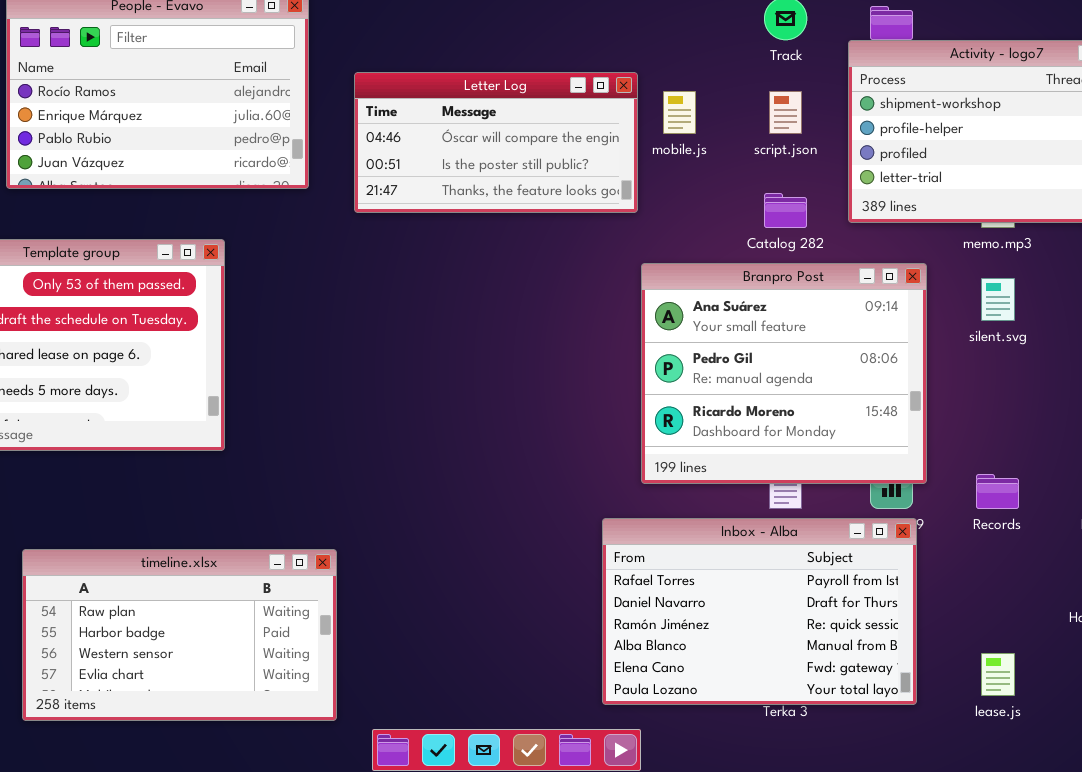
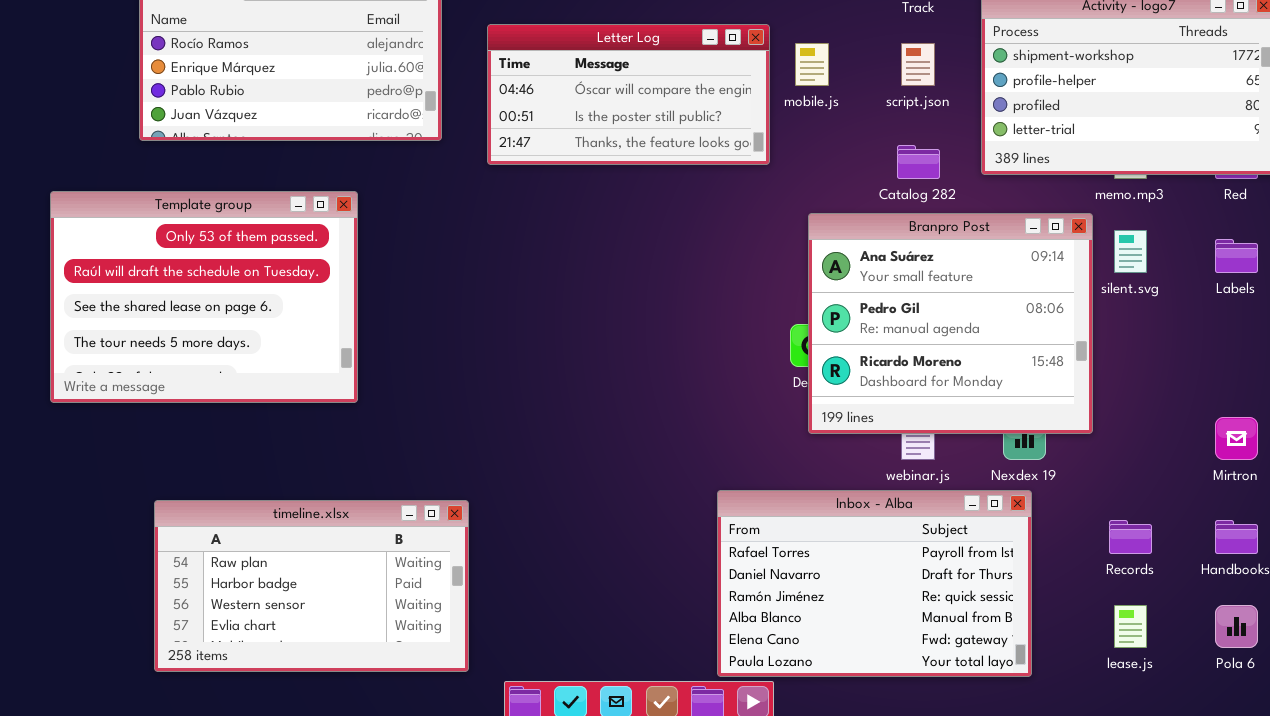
Branpro Post: [641,263,927,484] -> [808,213,1093,434], moved
Records: [976,474,1019,509] -> [1109,520,1152,554], moved
Inbox - Alba: [602,518,917,705] -> [717,490,1032,677], moved

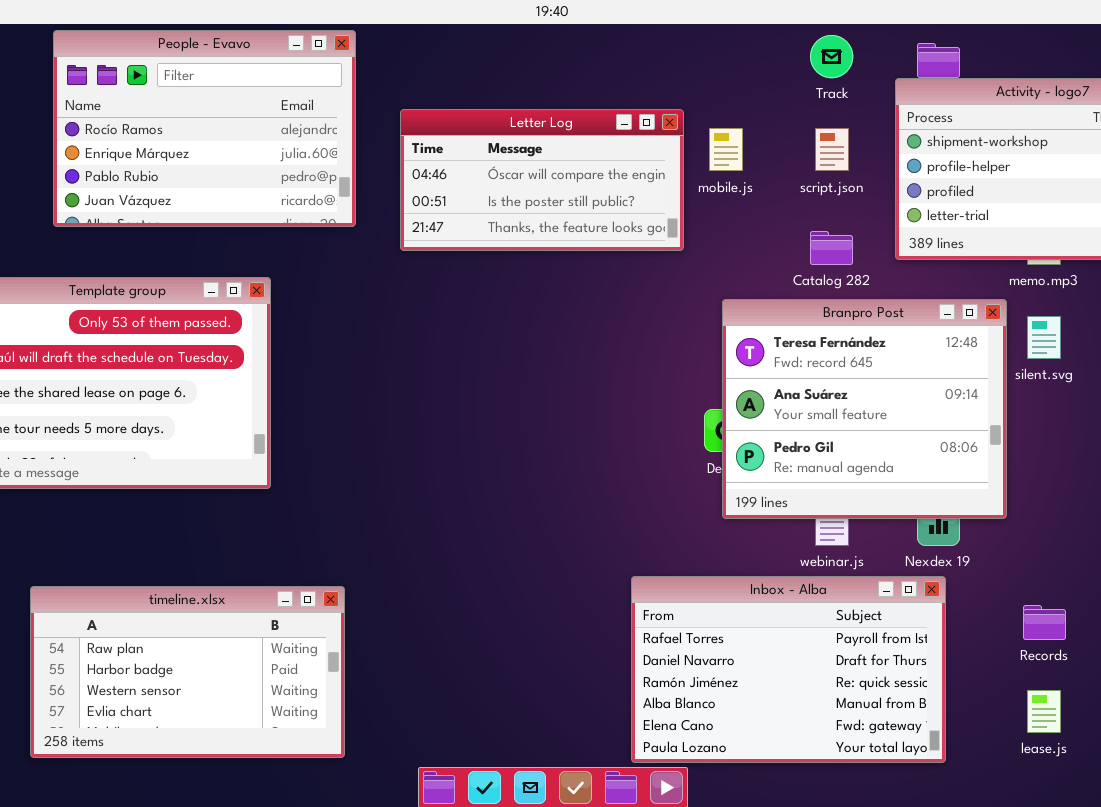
Branpro Post: [808,213,1093,434] -> [722,299,1007,519], scrolled up 1 row
timeline.xlsx: [154,500,469,672] -> [30,586,345,758], moved

